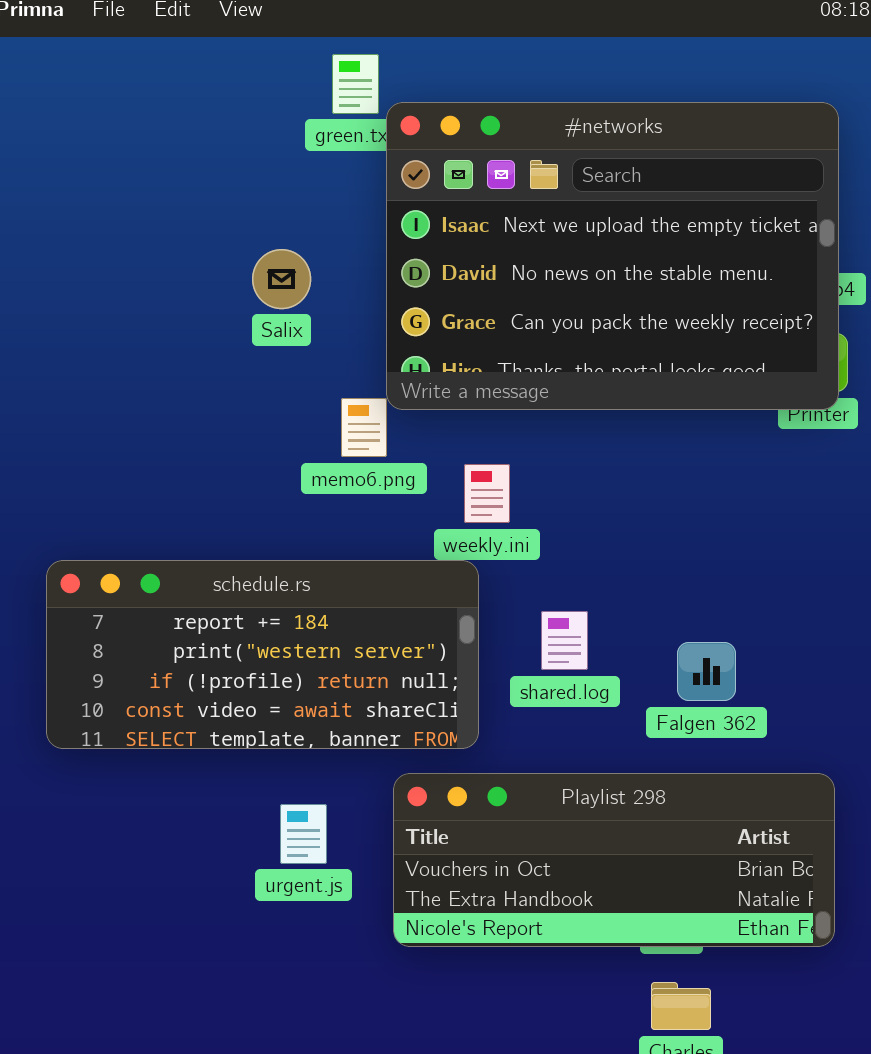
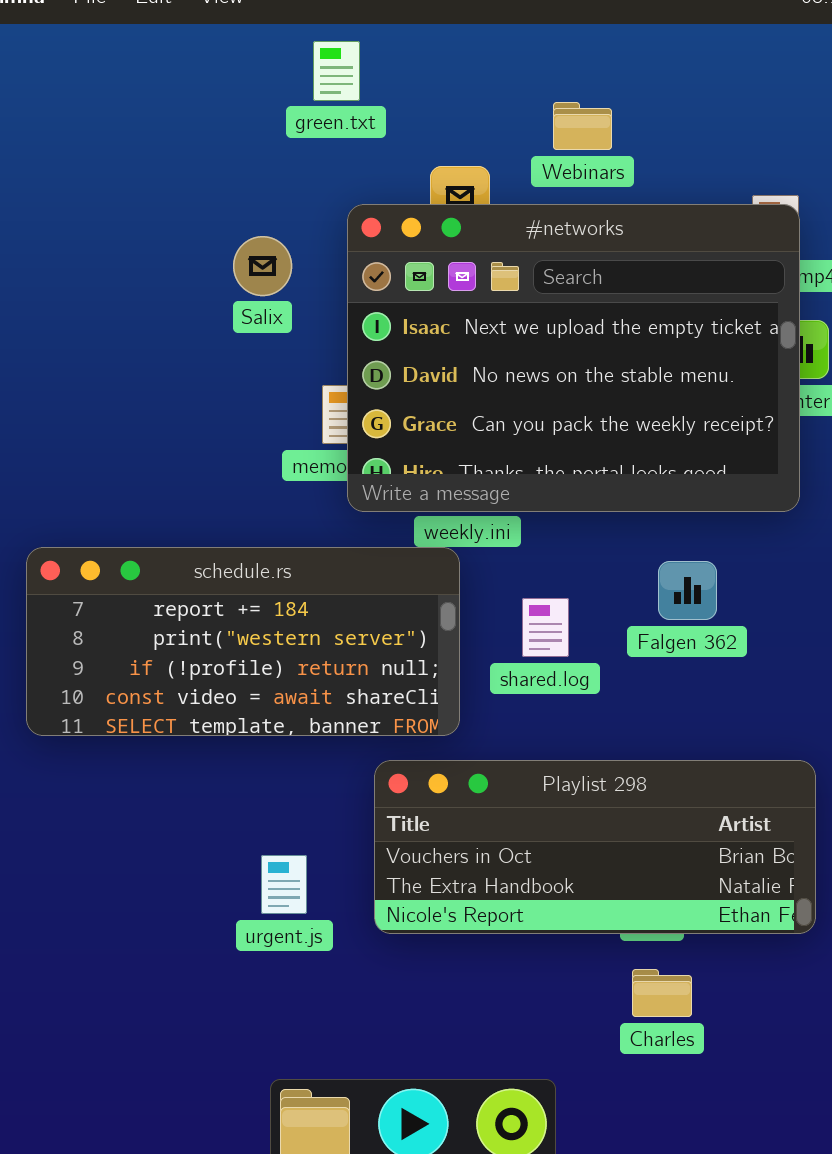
#networks: [386,102,839,410] -> [347,204,800,512], moved
Falgen 362: [677,642,736,701] -> [658,561,717,620], moved
urgent.js: [280,804,327,864] -> [261,855,307,914], moved

